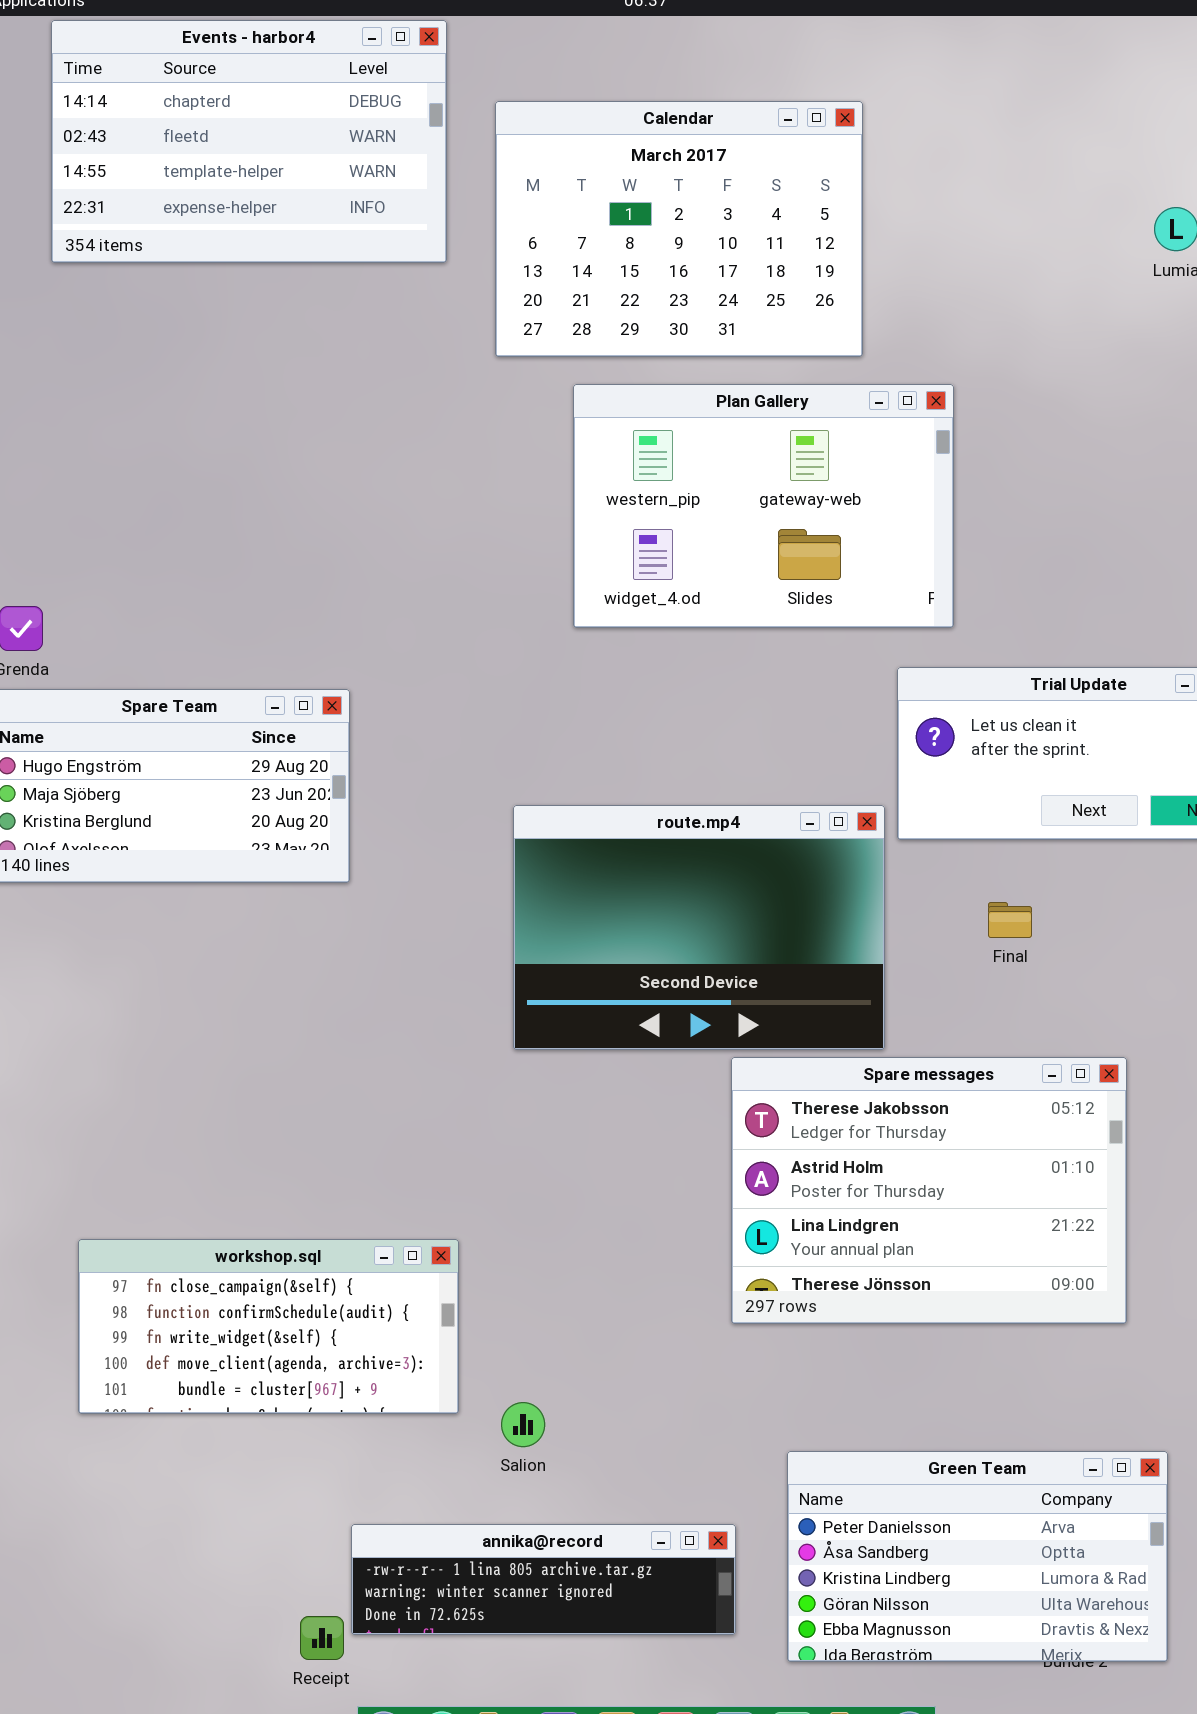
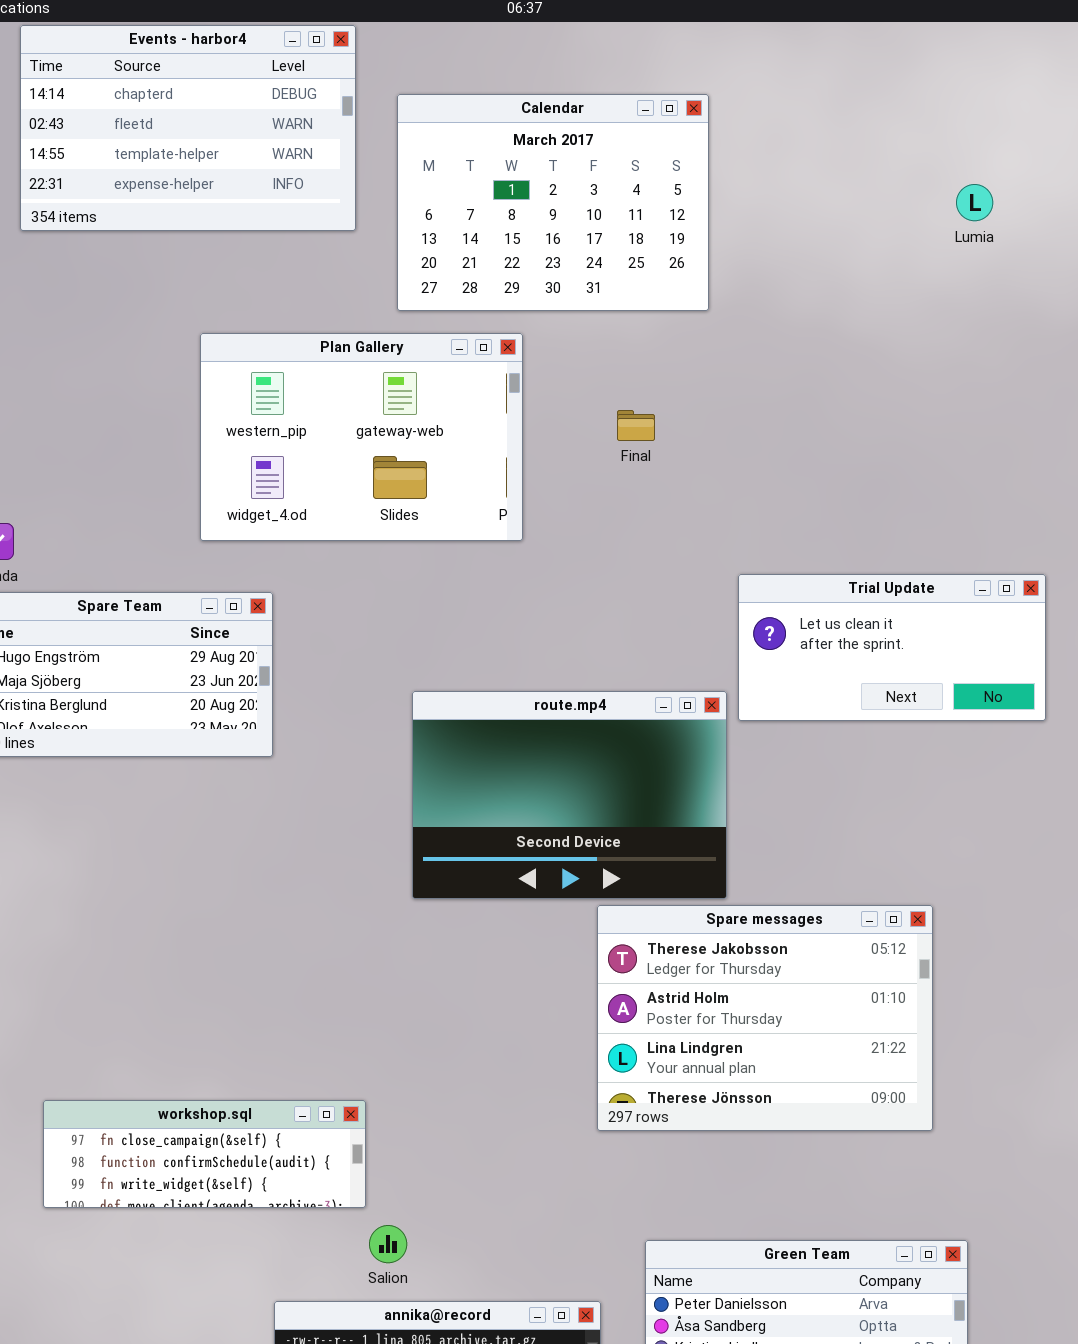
Plan Gallery: [573,384,954,628] -> [200,333,523,541], moved
Final: [988,902,1032,938] -> [617,410,655,441], moved
workshop.sql: [78,1239,459,1414] -> [43,1100,366,1208], resized
Salion: [501,1402,545,1447] -> [369,1225,407,1263], moved

